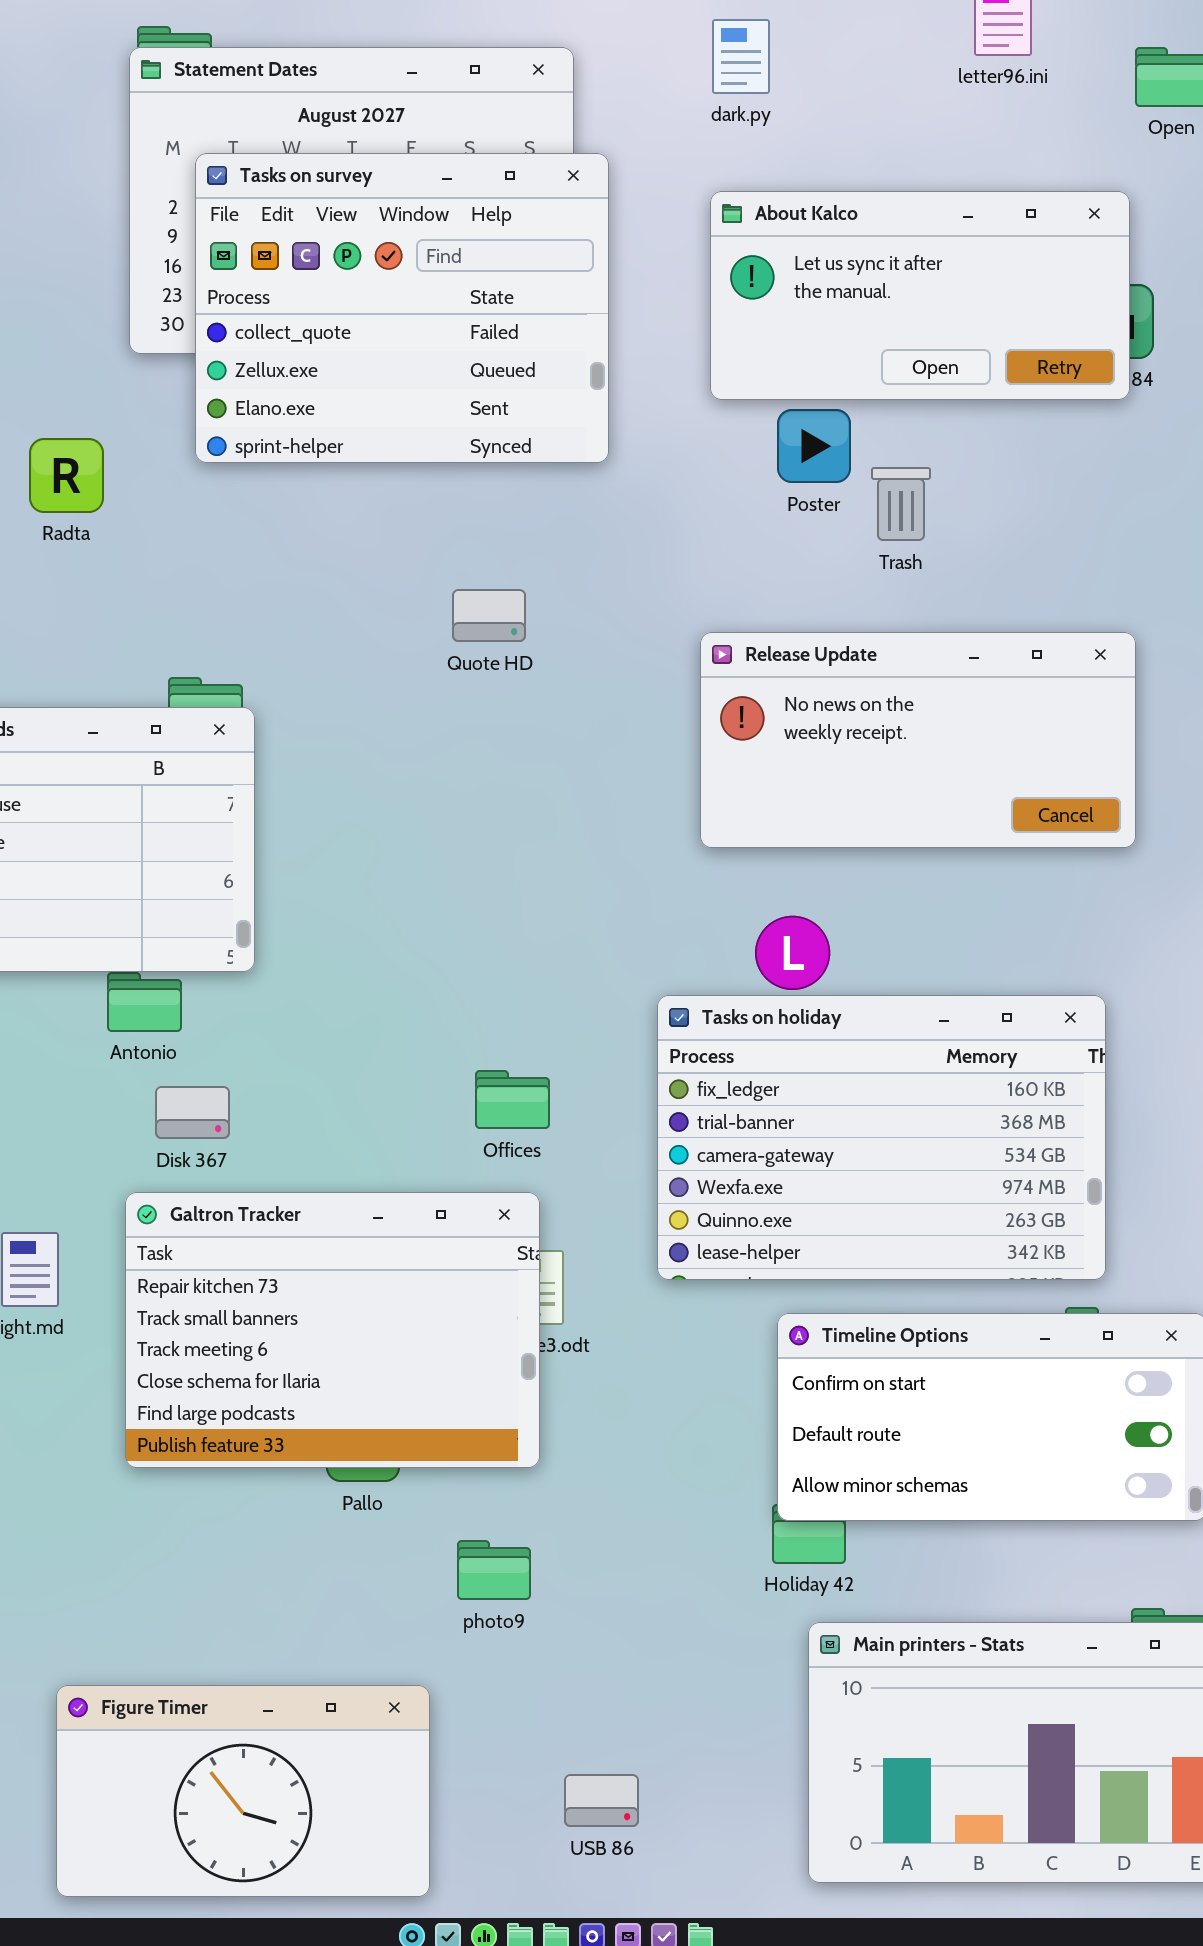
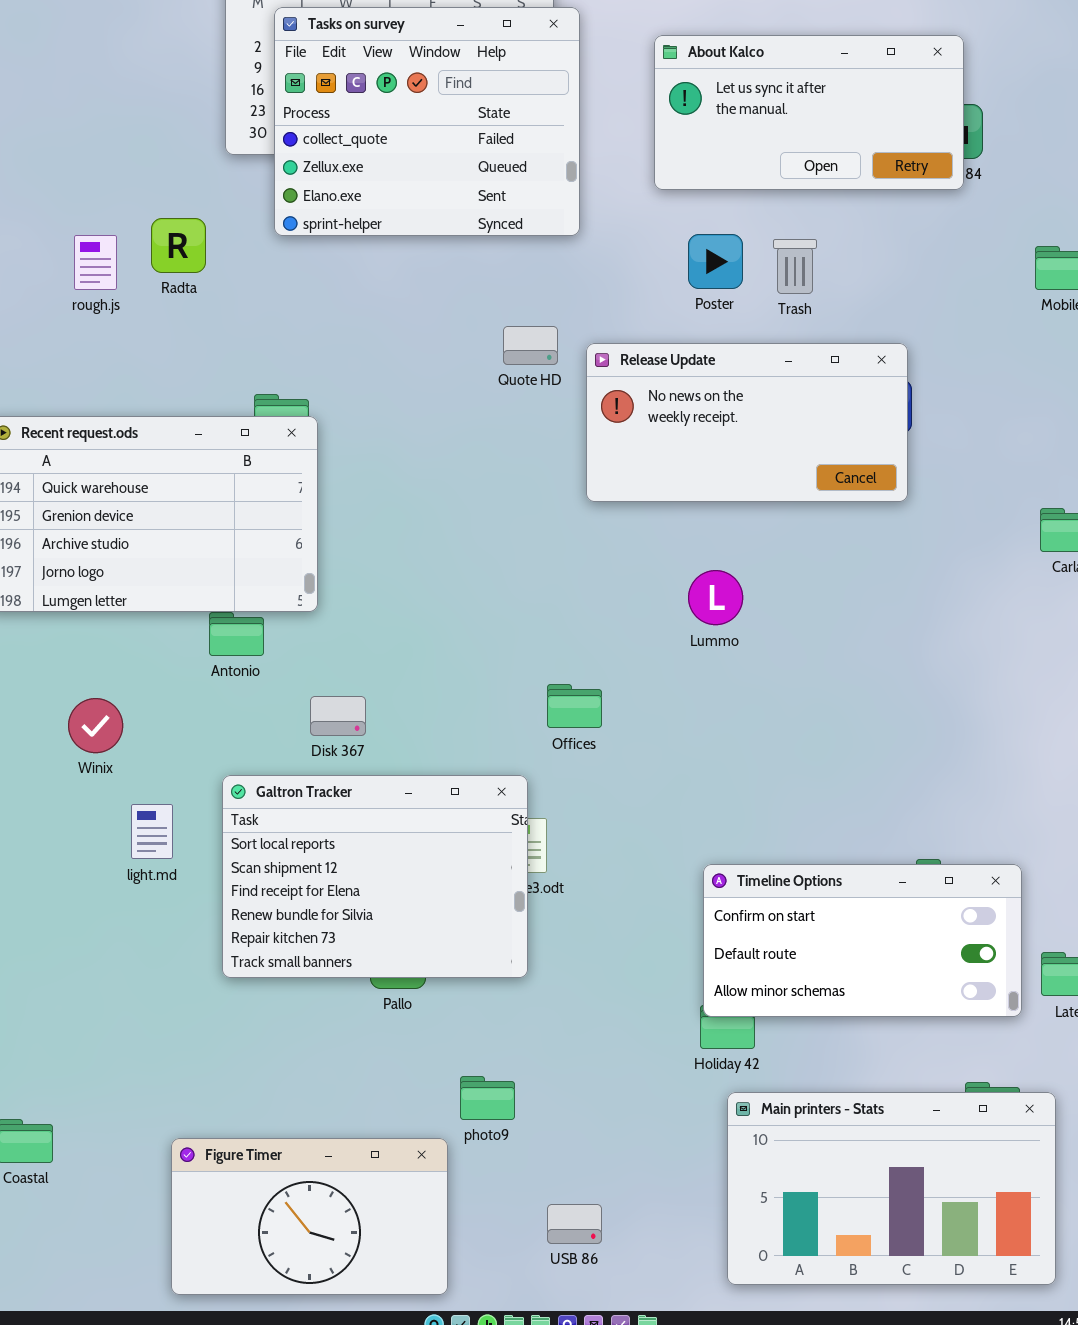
Poster: [777,409,851,483] -> [688,234,743,289], moved
Quote HD: [452,589,526,642] -> [503,326,558,365], moved
Release Update: [700,632,1136,848] -> [586,343,908,502], moved
Tasks on holiday: [657,995,1106,1280] -> none, closed
Offices: [475,1070,550,1129] -> [547,684,602,728], moved
Disk 367: [155,1086,230,1139] -> [310,696,366,736], moved
Galtron Tracker: [125,1192,540,1468] -> [222,775,528,978], scrolled up 4 rows
photo9: [457,1540,531,1600] -> [460,1076,515,1120], moved

